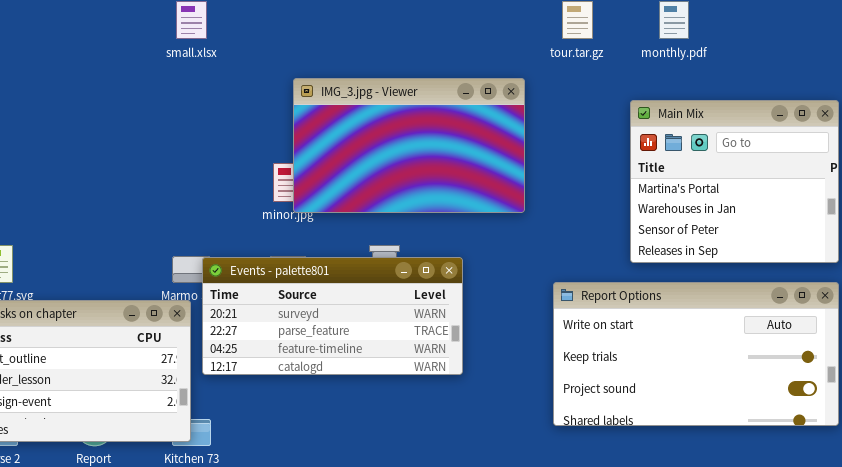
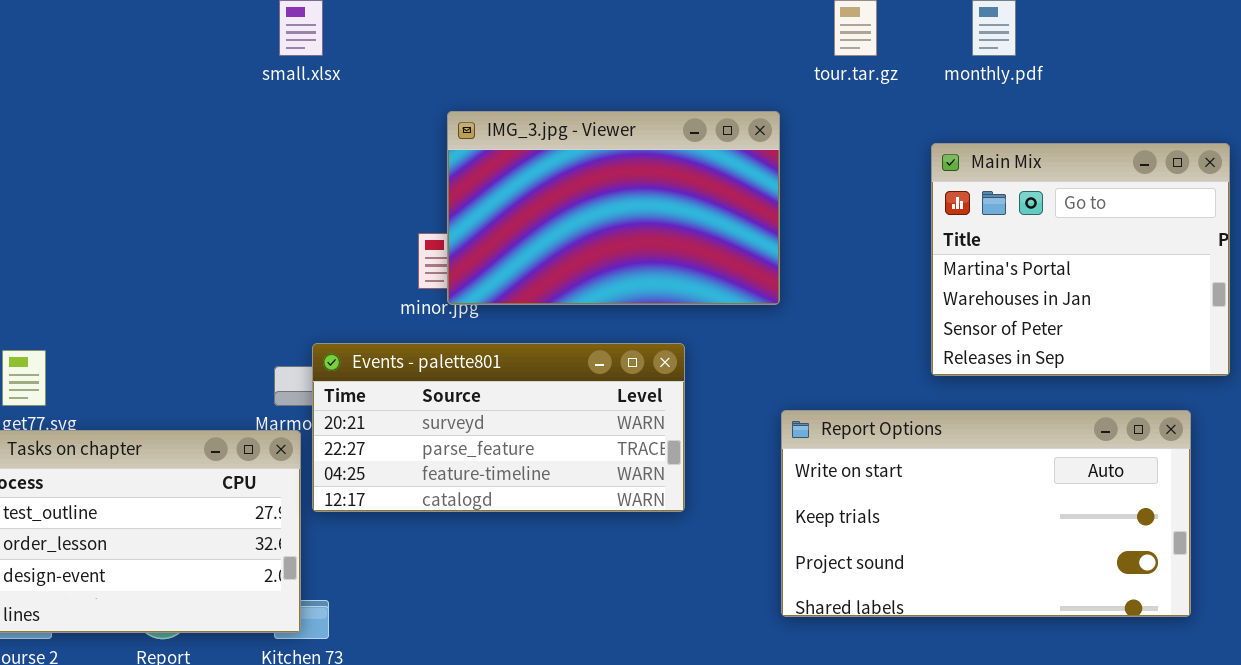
Events - palette801: [202,257,463,375] -> [312,343,685,512], moved
Report Options: [553,282,839,426] -> [781,410,1191,617], moved

